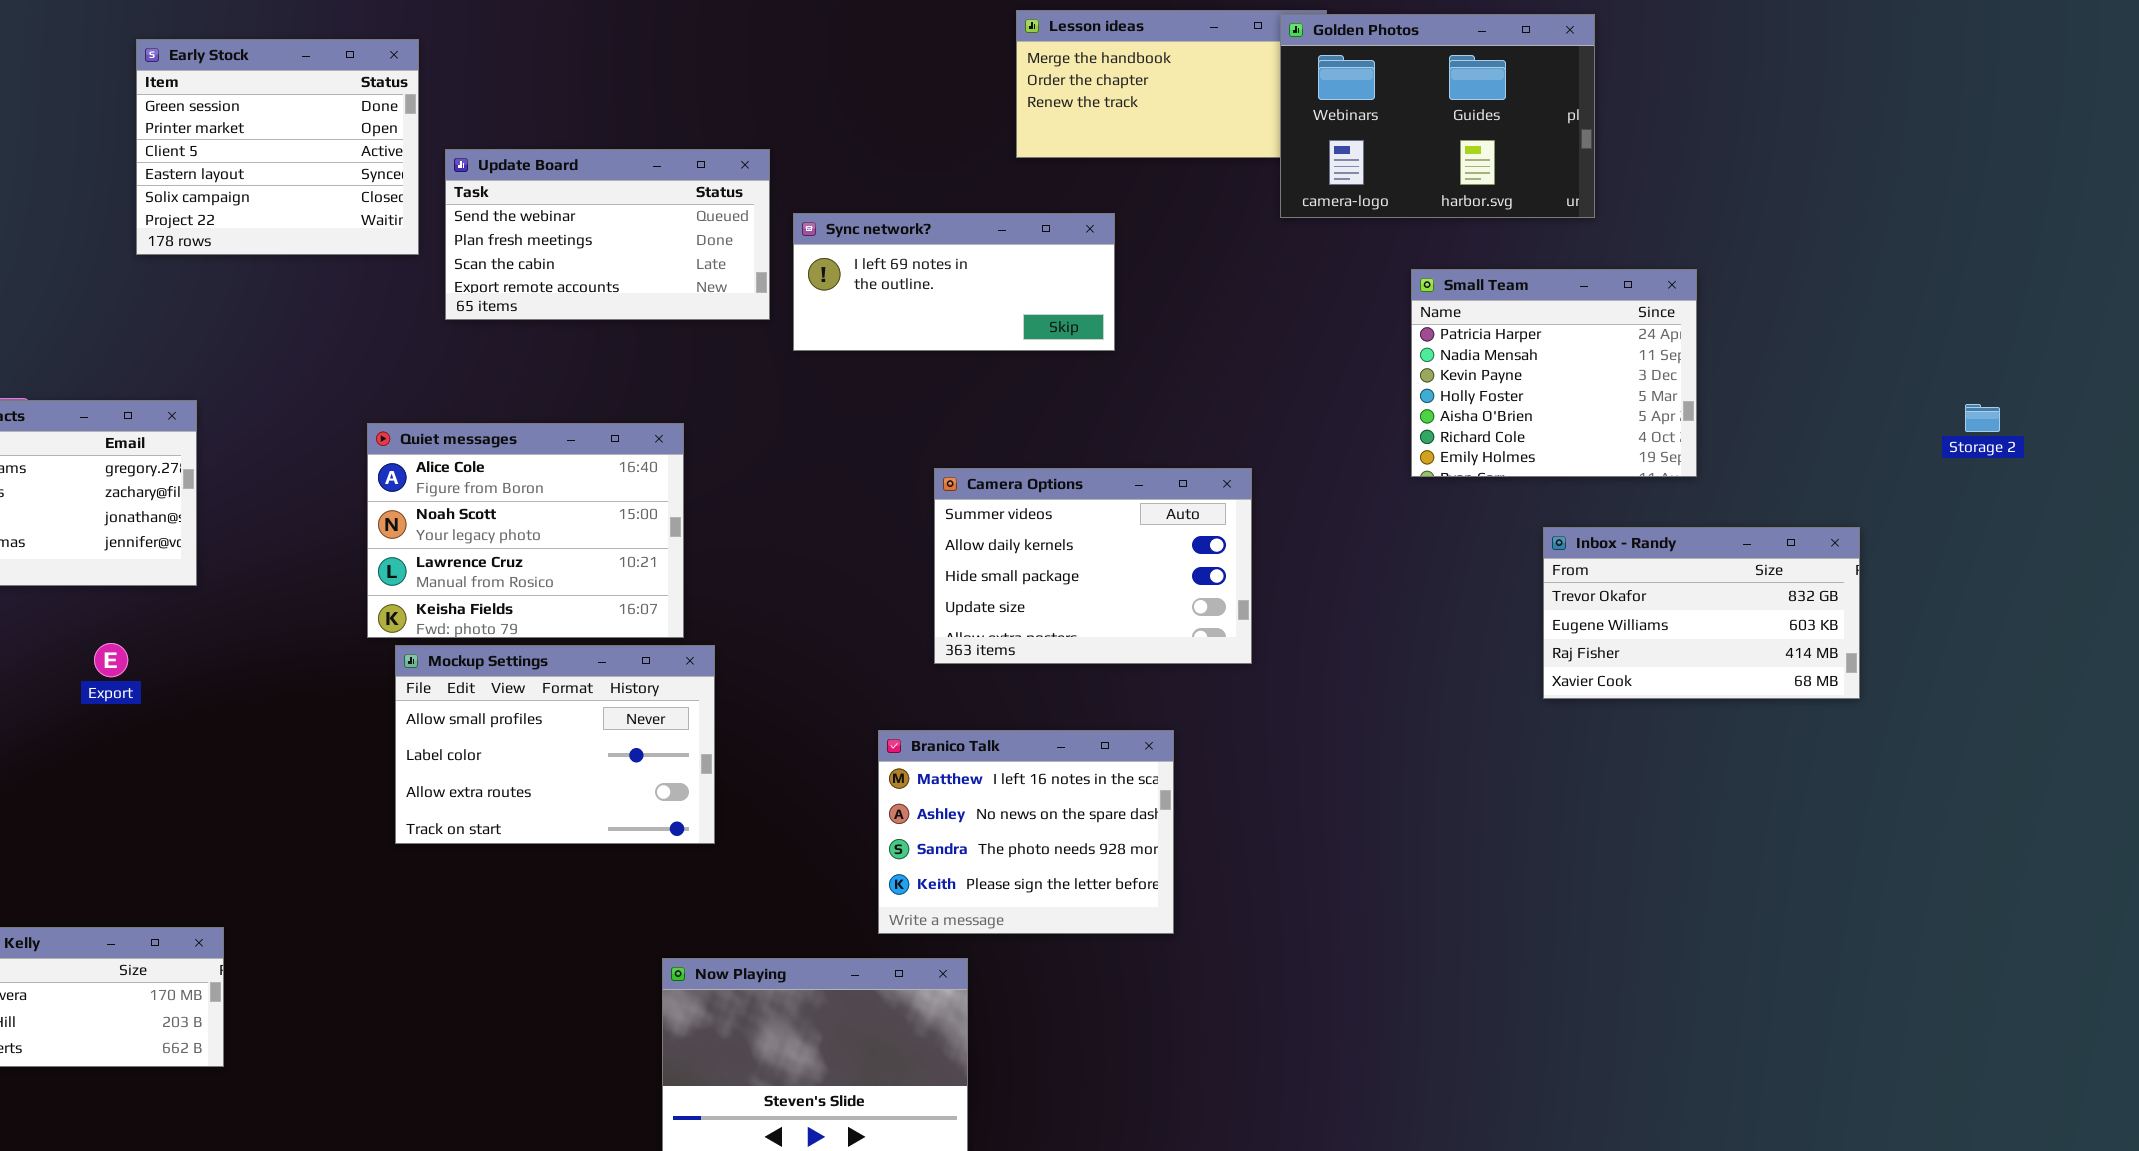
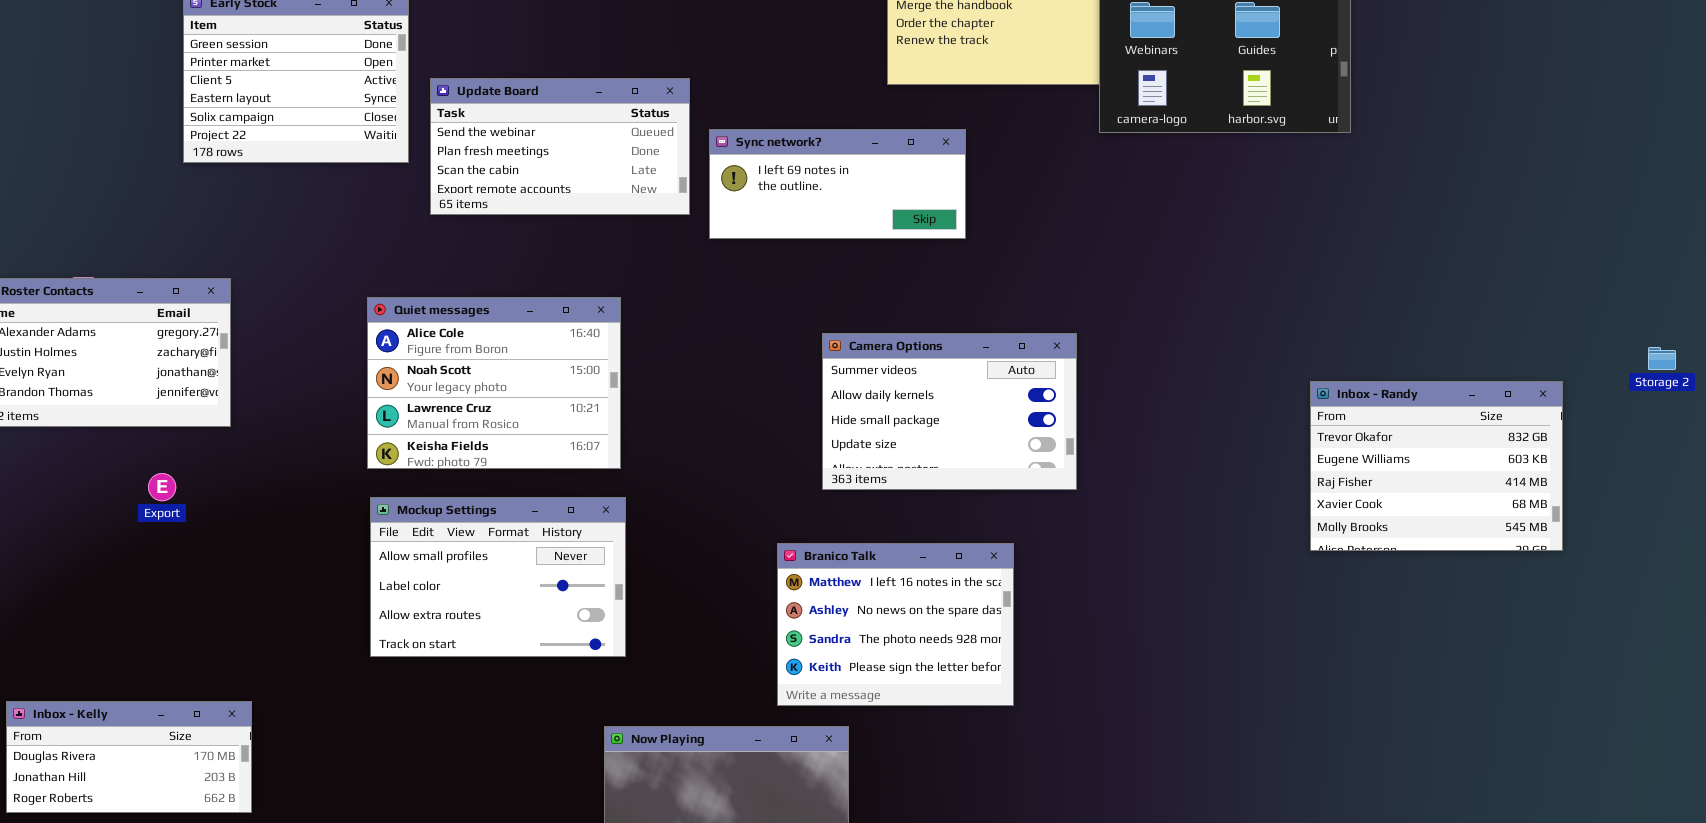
Small Team: [1411,269,1697,477] -> none, closed
Storage 2: [1965,404,2000,432] -> [1648,347,1676,370], moved
Inbox - Randy: [1543,527,1860,699] -> [1310,381,1563,551], resized
Mockup Settings: [395,645,715,844] -> [370,497,626,657], moved

